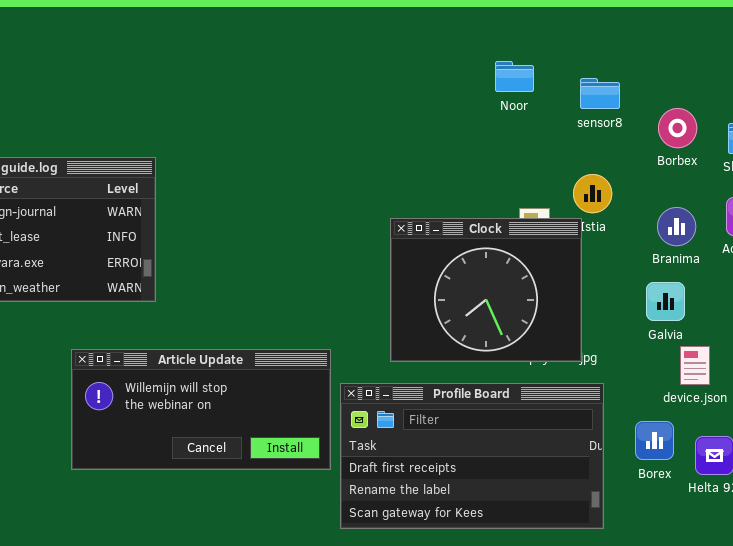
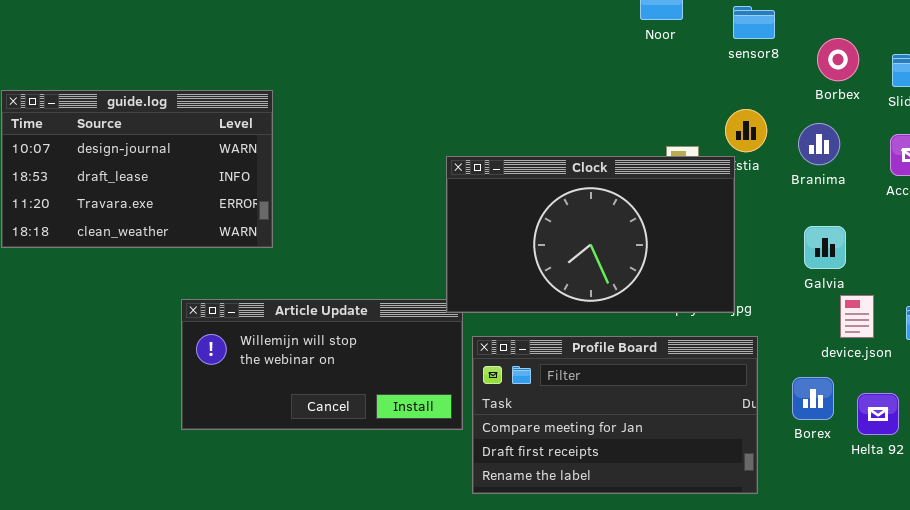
Branima: [657,207,696,246] -> [798,123,840,165], moved
Clock: [390,218,582,362] -> [446,156,735,313], resized
Profile Board: [340,383,604,529] -> [472,336,758,494], scrolled up 1 row

